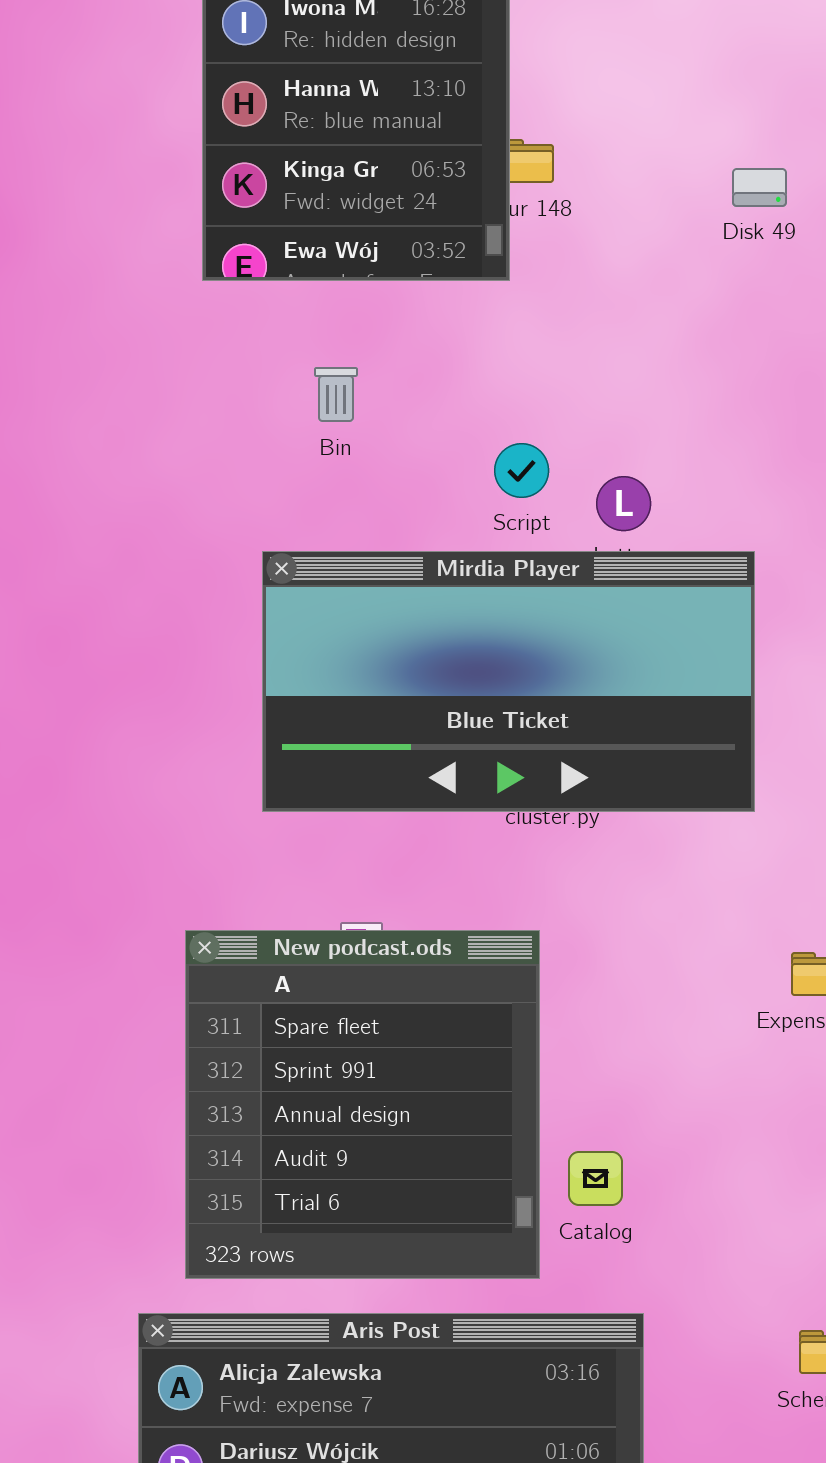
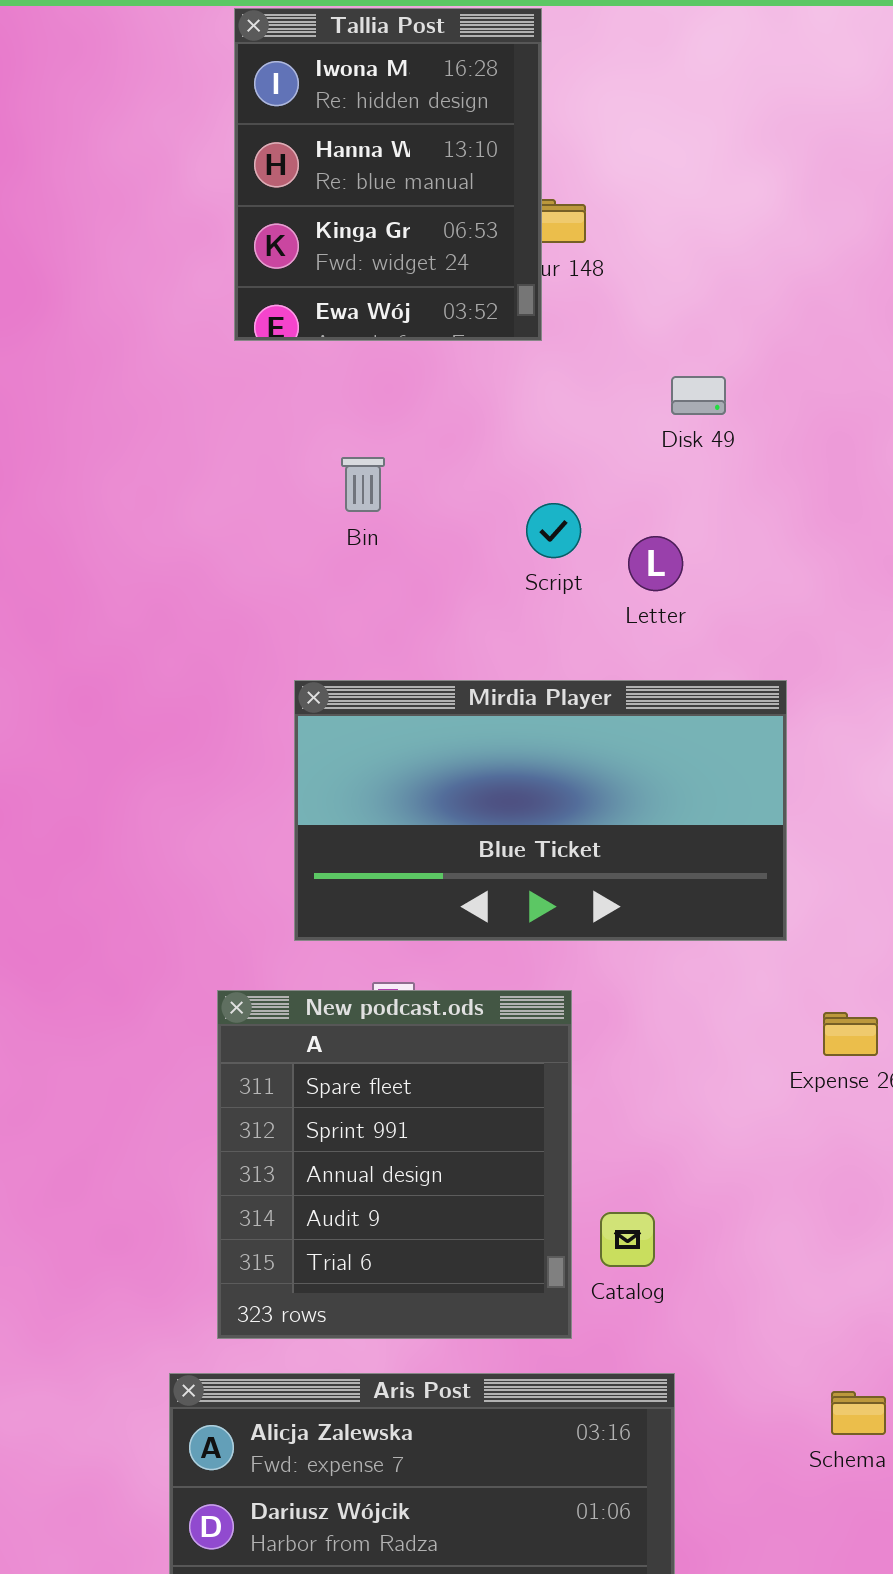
Disk 49: [732,168,787,207] -> [671,376,726,415], moved
Bin: [314,367,358,422] -> [341,457,385,512], moved
Mirdia Player: [262,551,755,812] -> [294,680,787,941], moved

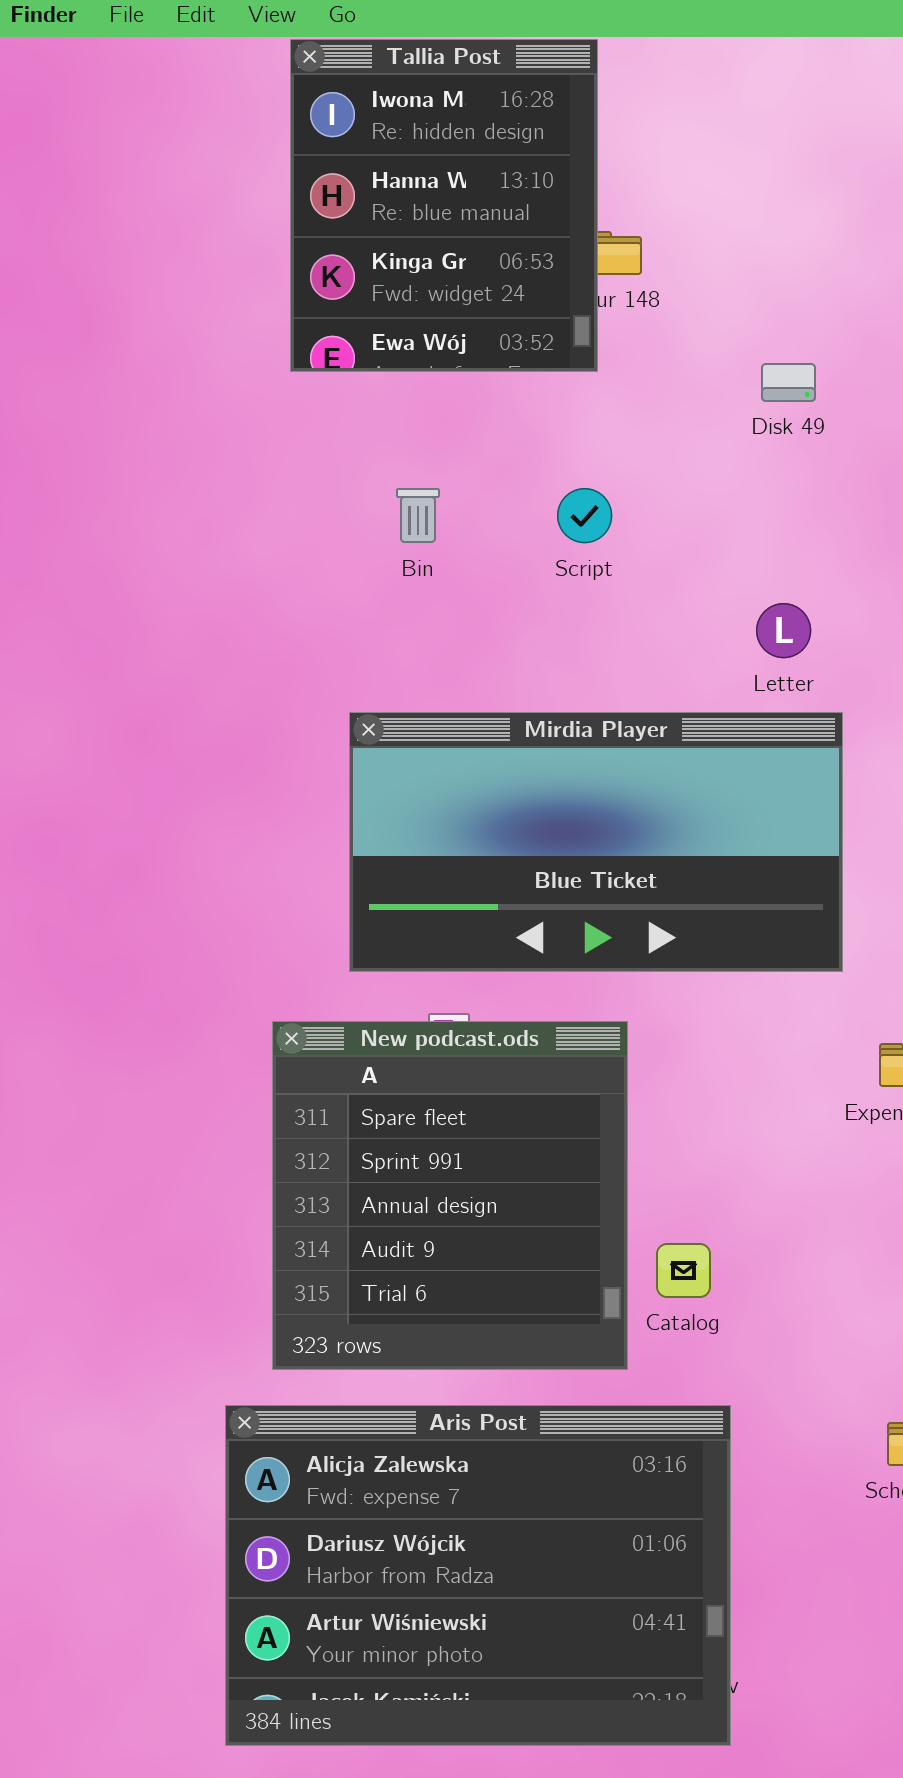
Disk 49: [671,376,726,415] -> [761,363,816,402], moved
Script: [526,503,581,558] -> [557,488,612,543], moved
Letter: [628,536,683,591] -> [756,603,811,658], moved

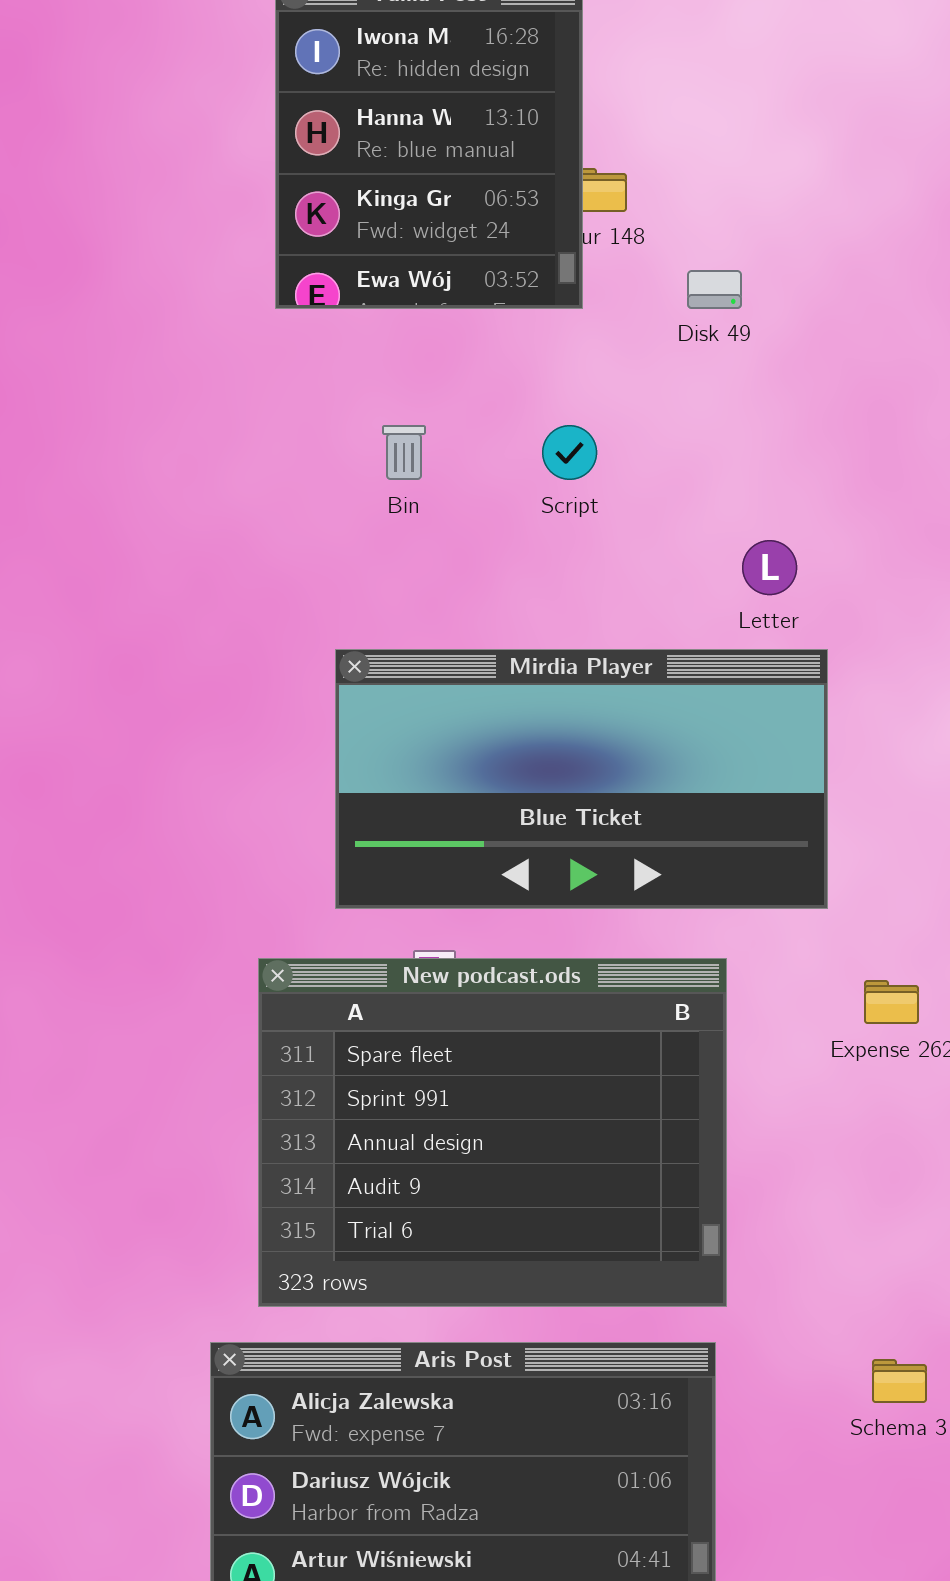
Disk 49: [761,363,816,402] -> [687,270,742,309], moved
New podcast.ods: [272,1021,628,1370] -> [258,958,727,1307], resized

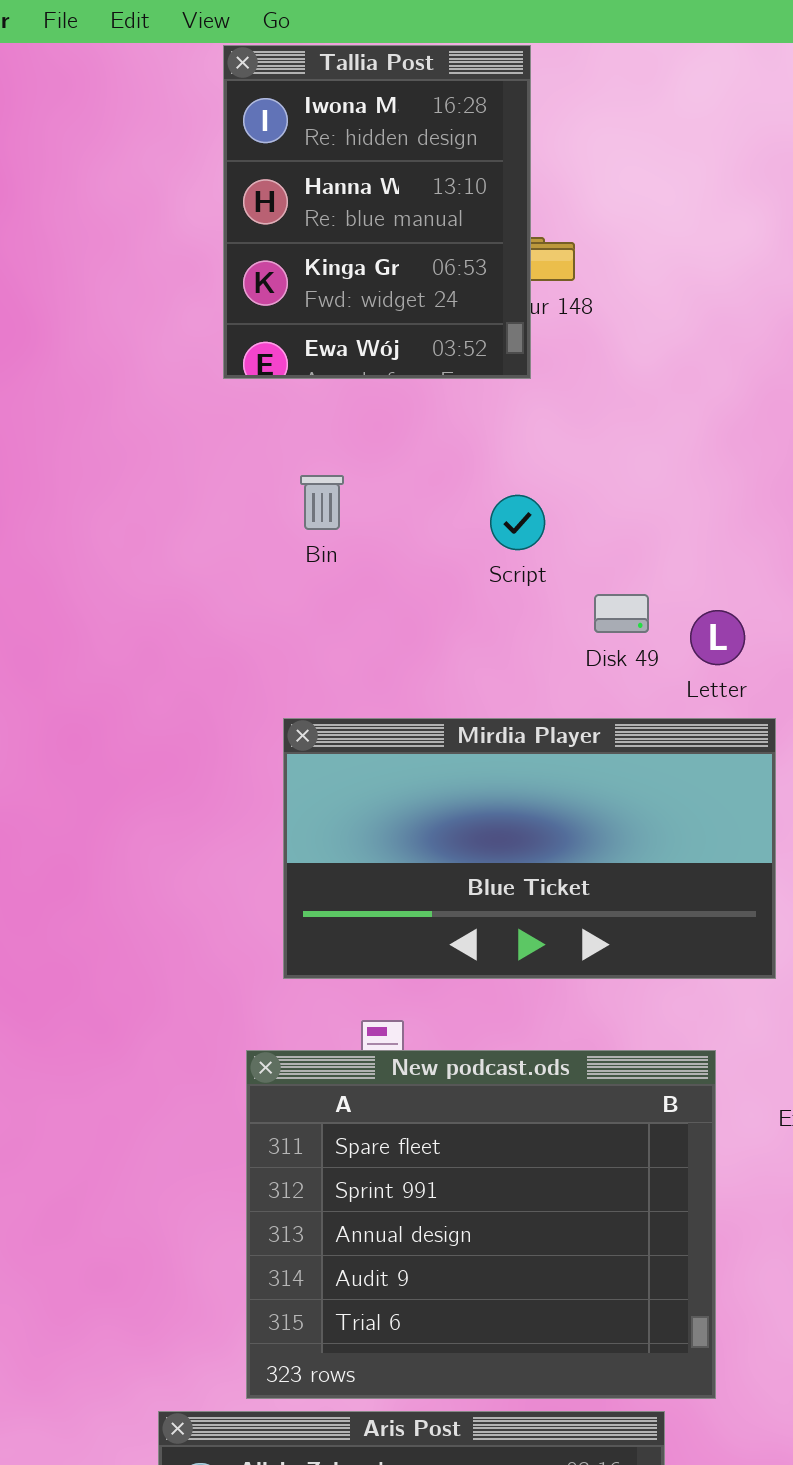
Disk 49: [687,270,742,309] -> [594,594,649,633], moved
Bin: [382,425,426,480] -> [300,475,344,530], moved
New podcast.ods: [258,958,727,1307] -> [246,1050,716,1399], moved

